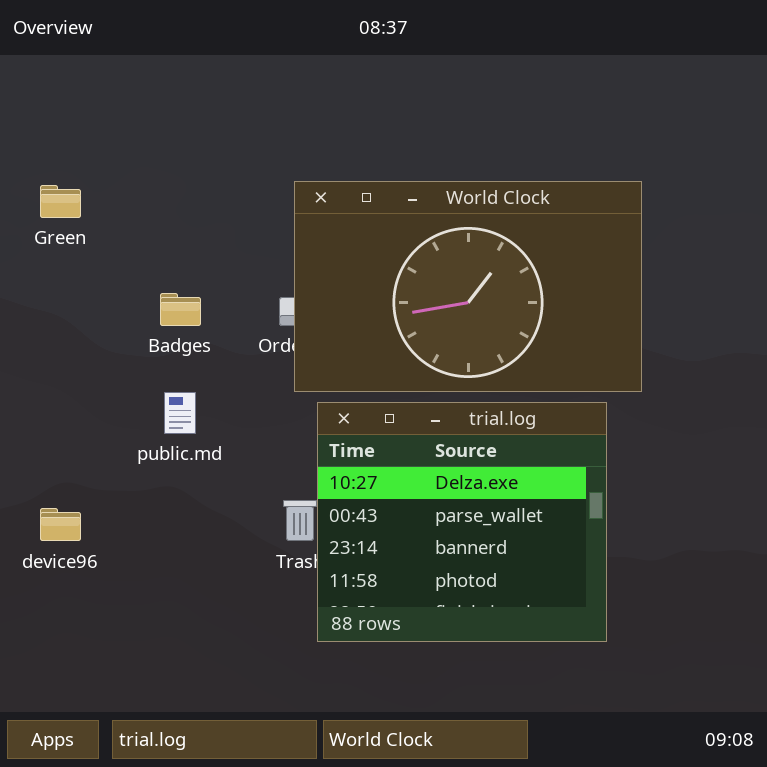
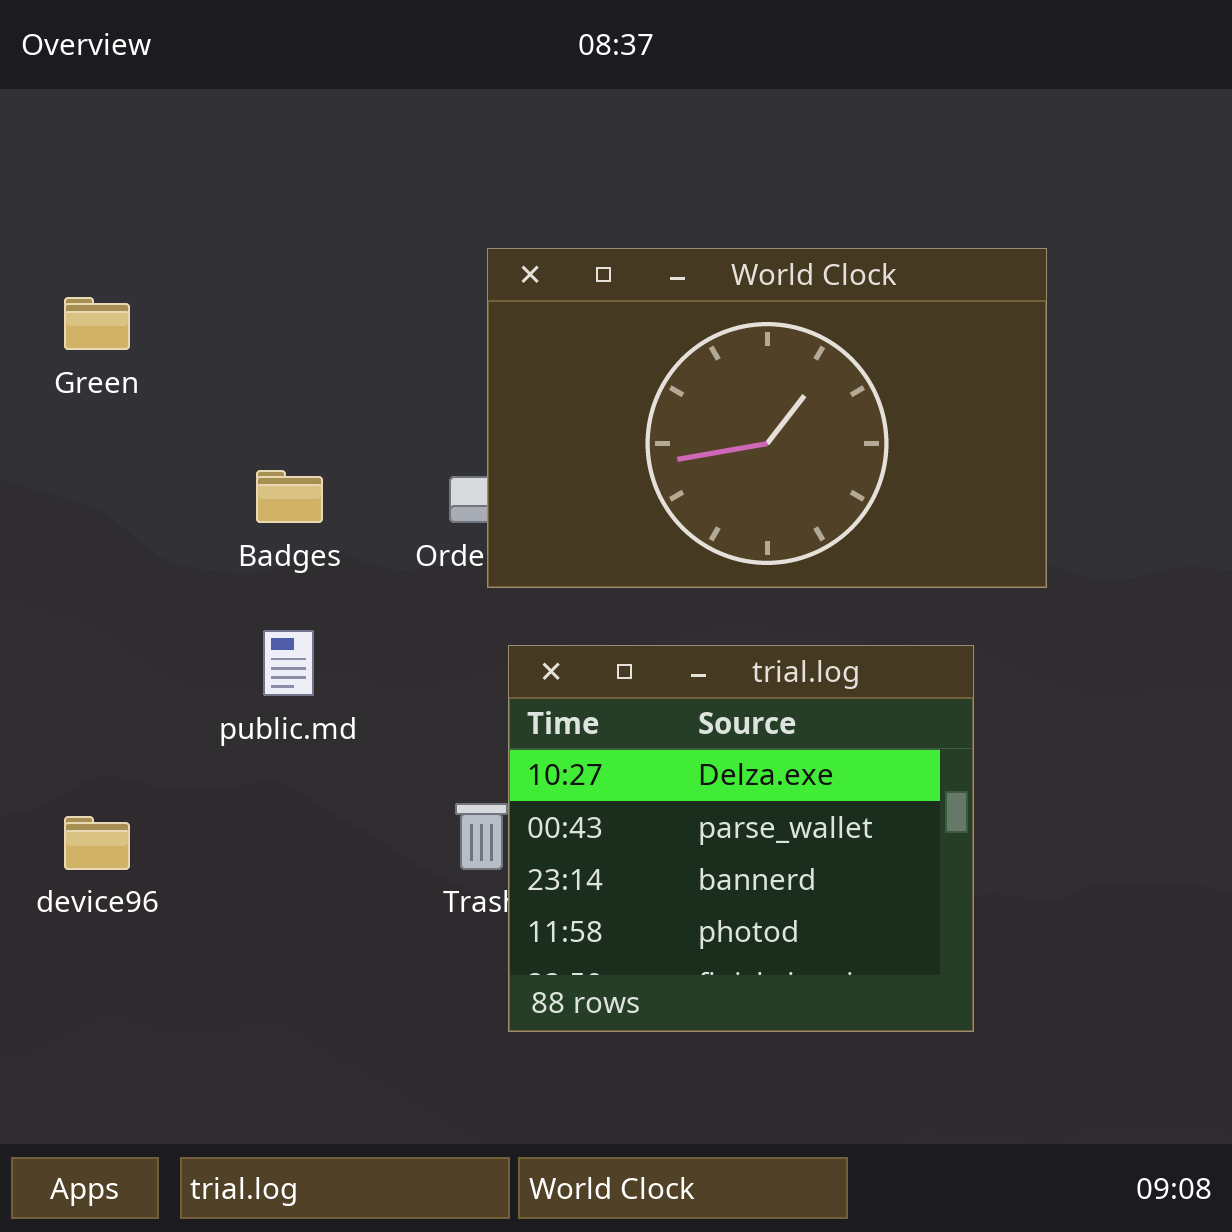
World Clock: [294,181,642,392] -> [487,248,1047,588], moved

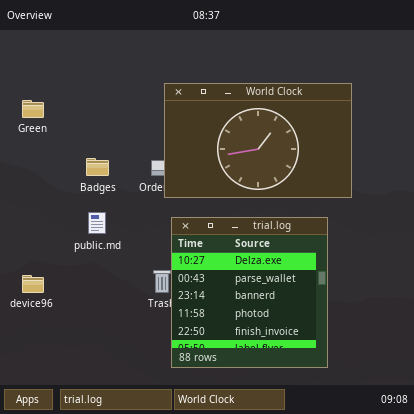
trial.log: [508,645,974,1032] -> [171,217,328,368], resized

